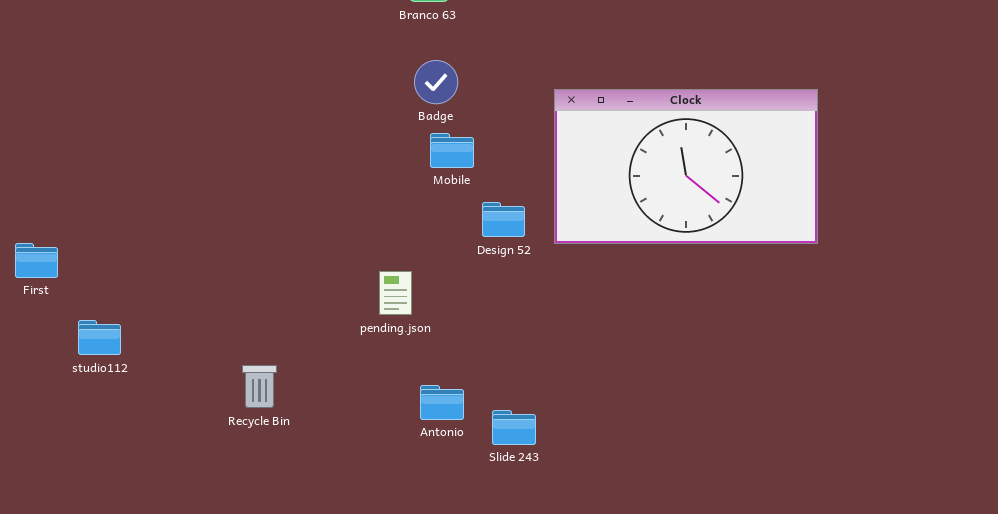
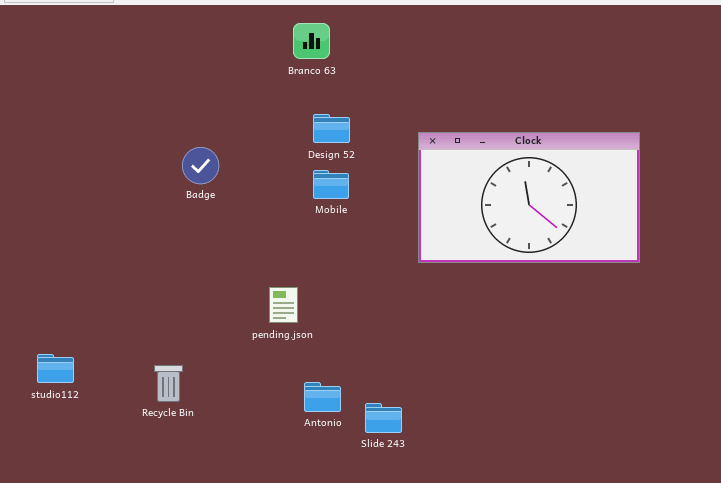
Badge: [414,60,458,104] -> [182,147,219,184], moved
Design 52: [482,202,525,237] -> [313,114,350,143], moved
studio112: [78,320,121,355] -> [37,354,74,383], moved

